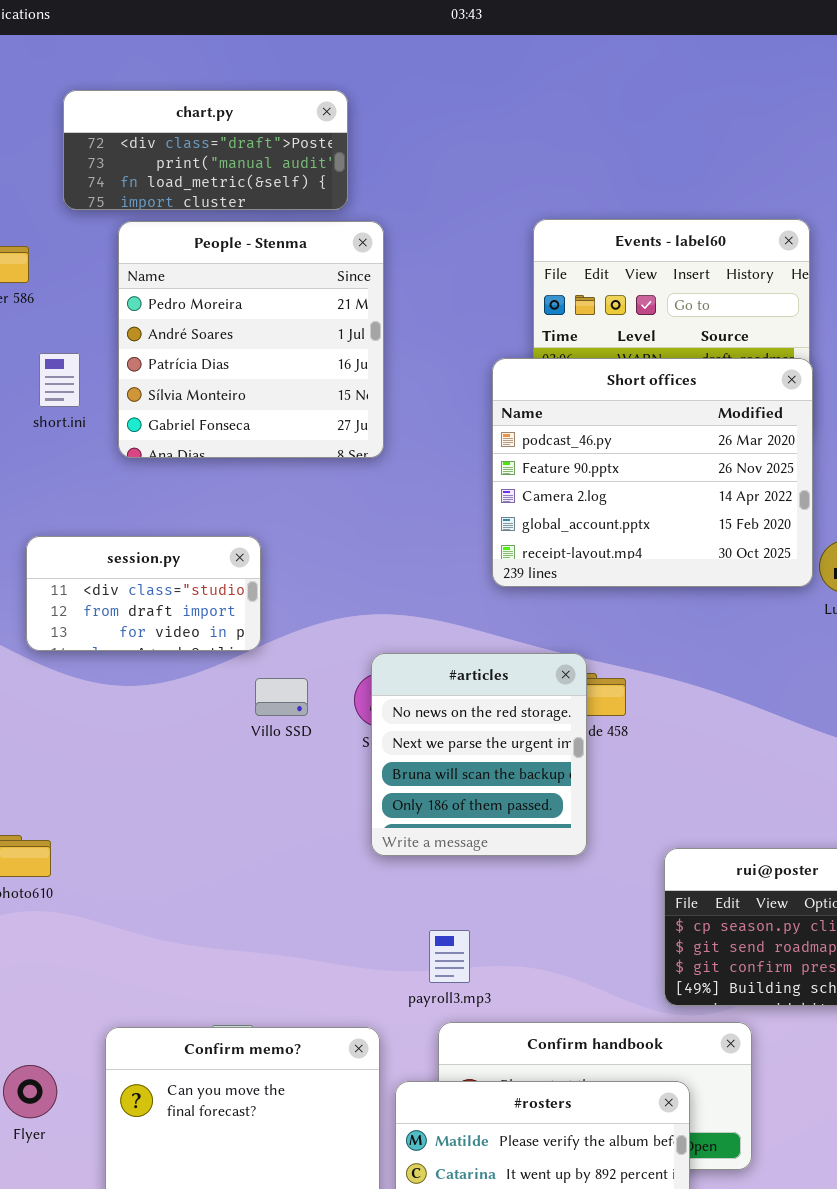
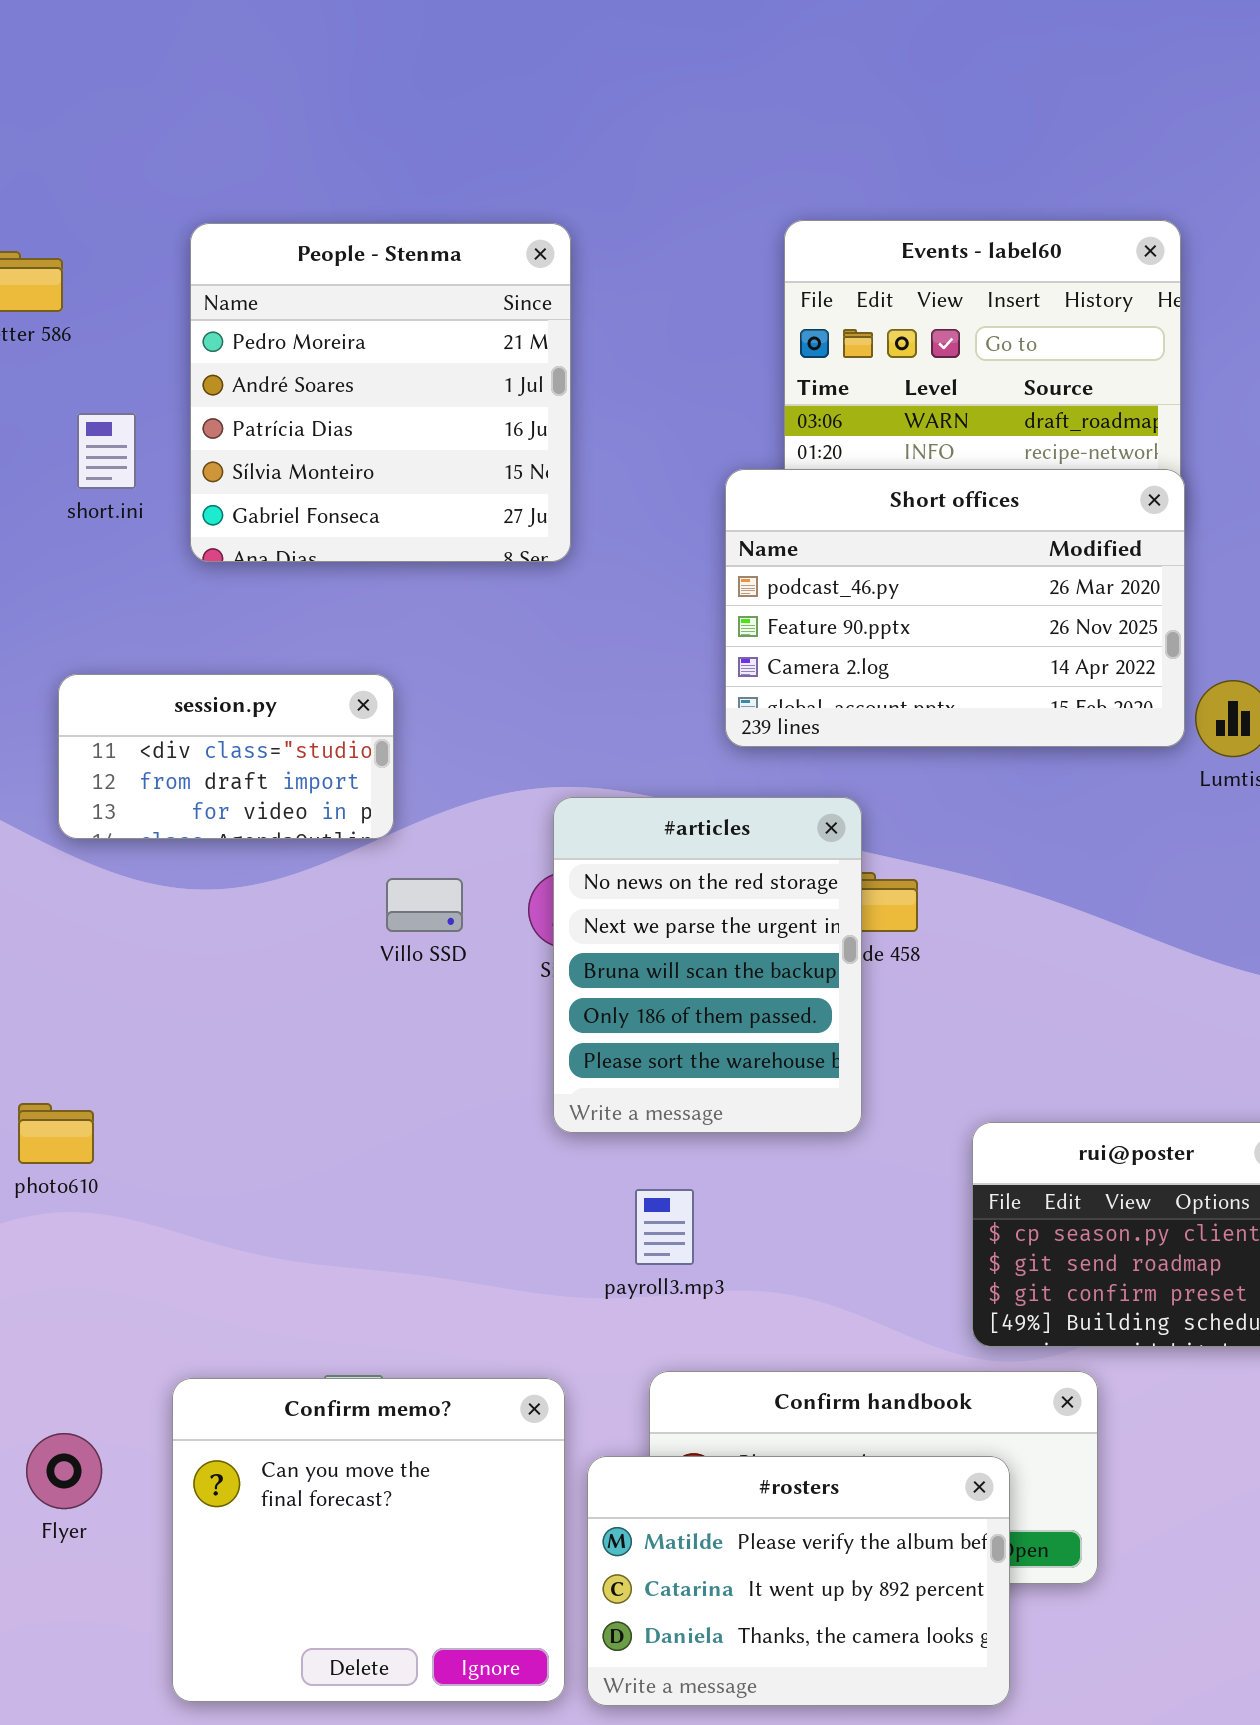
chart.py: [63,90,348,210] -> none, closed
Short offices: [492,358,813,587] -> [725,469,1185,747], resized
#articles: [371,653,587,856] -> [553,797,862,1133], resized
payroll3.mp3: [429,930,470,983] -> [635,1189,694,1265], moved

